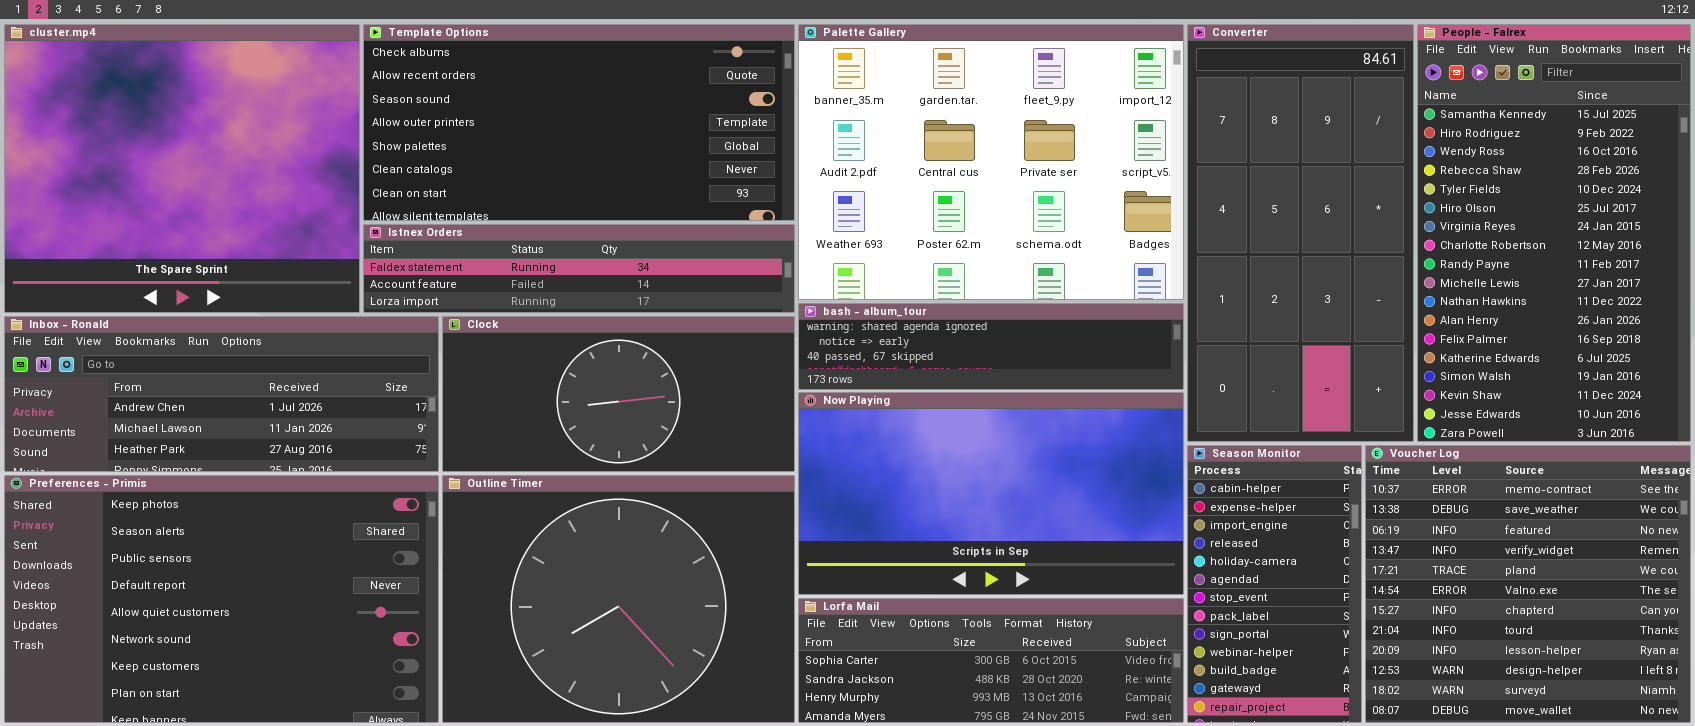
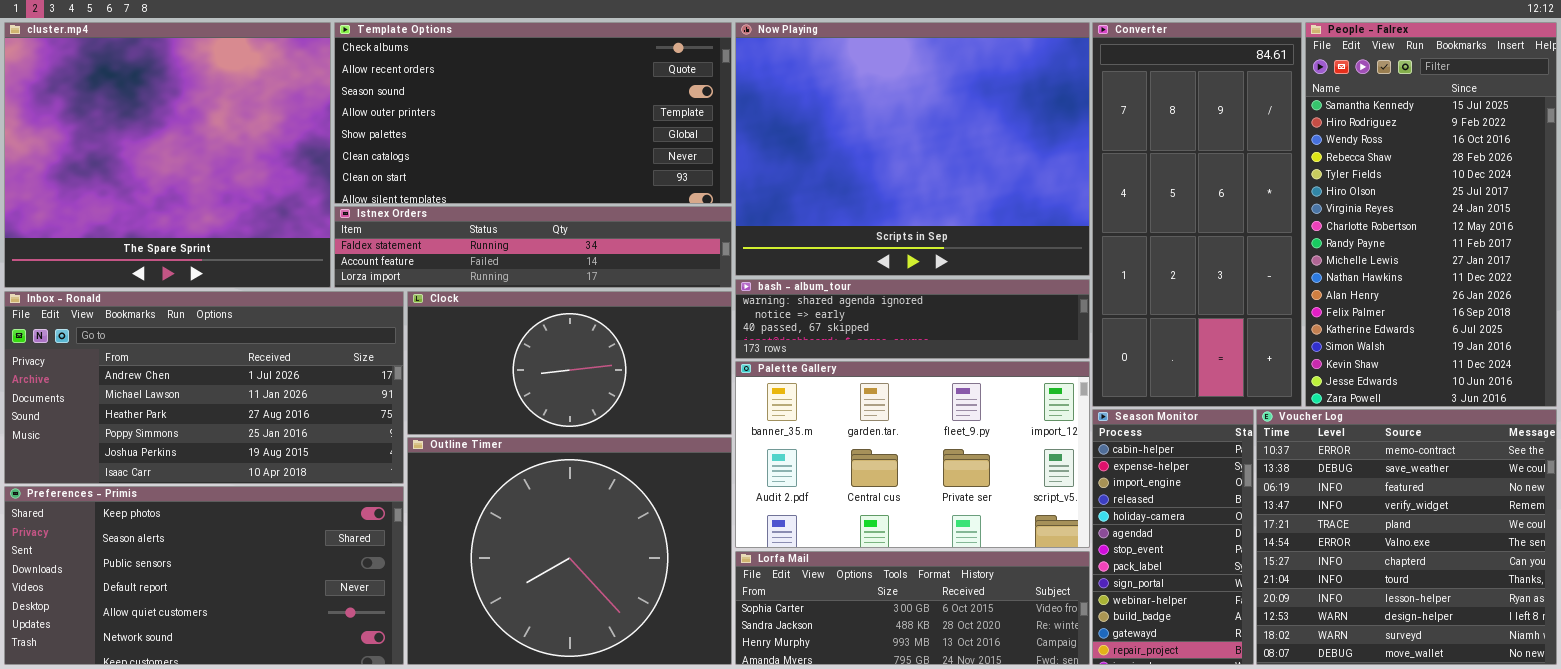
Palette Gallery: [798,24,1184,300] -> [735,361,1090,548], moved, resized
Inbox - Ronald: [4,316,439,472] -> [4,291,404,484], resized
Now Playing: [798,392,1184,595] -> [735,22,1090,276], moved, resized
Preferences - Primis: [4,475,439,723] -> [4,486,404,665], resized

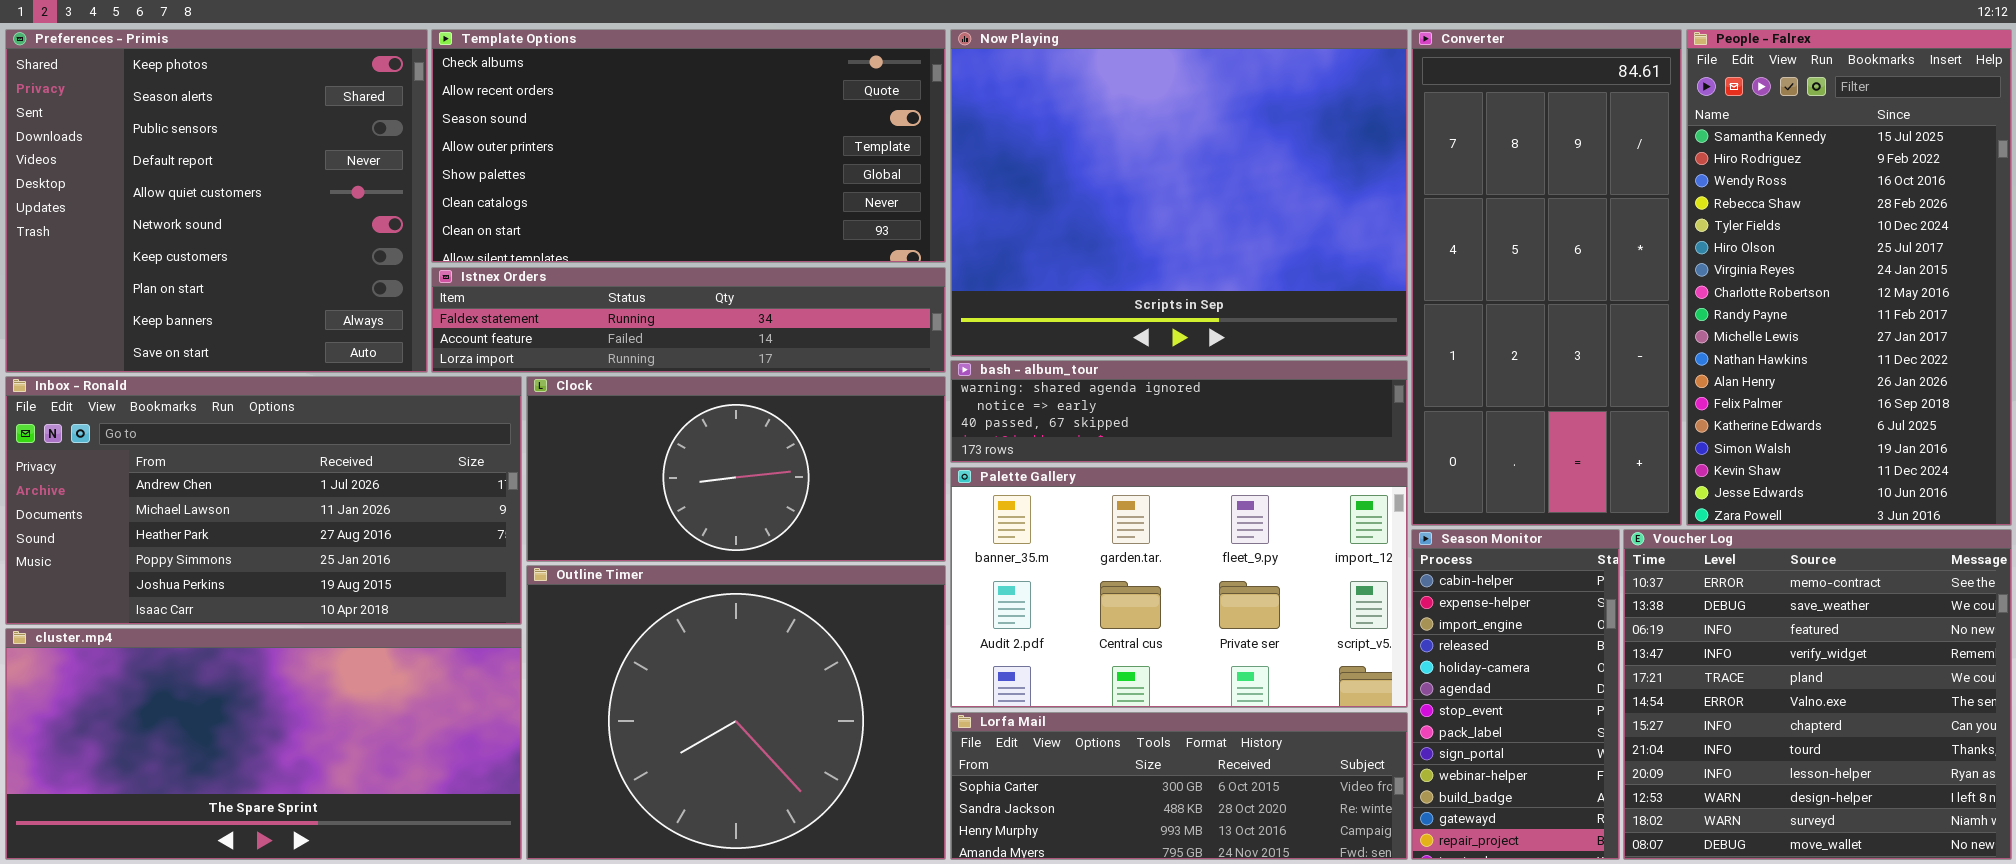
cluster.mp4: [4,22,331,288] -> [5,628,522,860], moved, resized
Preferences - Primis: [4,486,404,665] -> [5,29,428,373], moved, resized

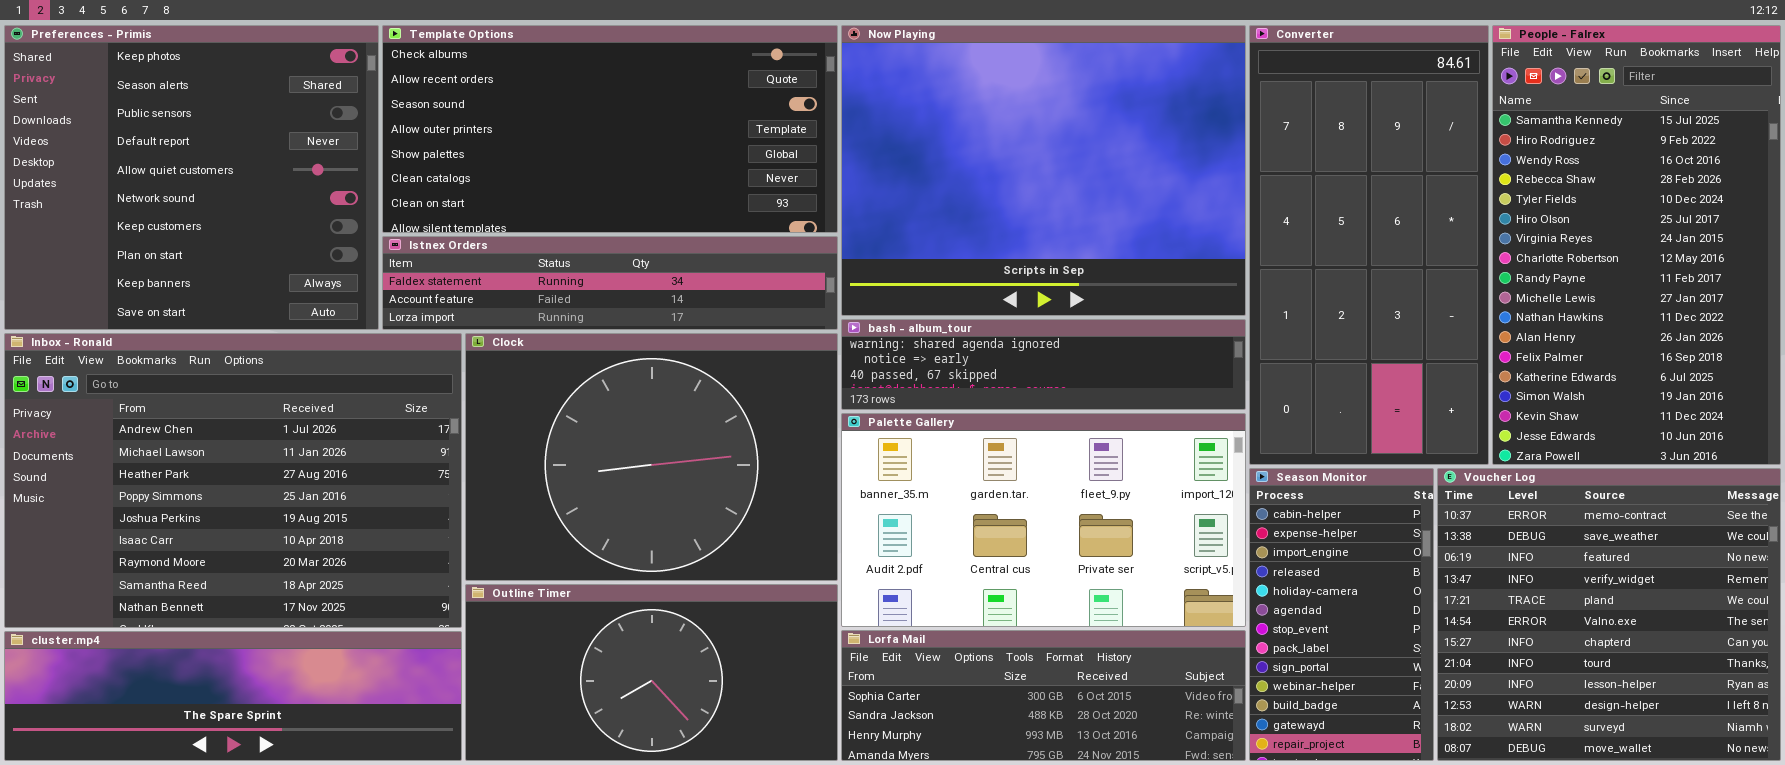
Inbox - Ronald: [5,376,522,625] -> [4,333,462,628], resized
Clock: [526,376,946,562] -> [465,333,838,581], resized
Outline Timer: [526,565,946,860] -> [465,584,838,761], resized
cluster.mp4: [5,628,522,860] -> [4,631,462,761], resized

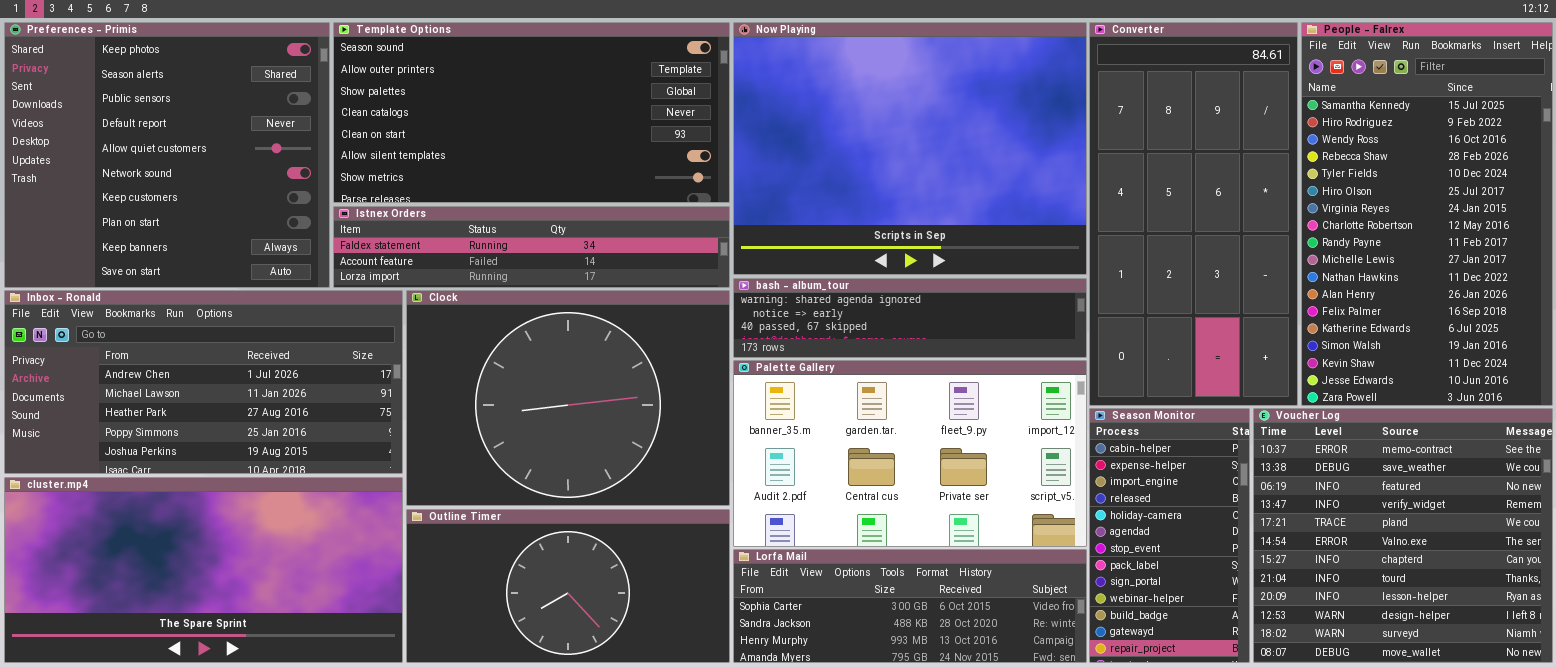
Template Options: [382,25,838,233] -> [333,22,730,203], scrolled down 2 rows
Inbox - Ronald: [4,333,462,628] -> [4,290,403,474], resized
cluster.mp4: [4,631,462,761] -> [4,477,403,663], resized

